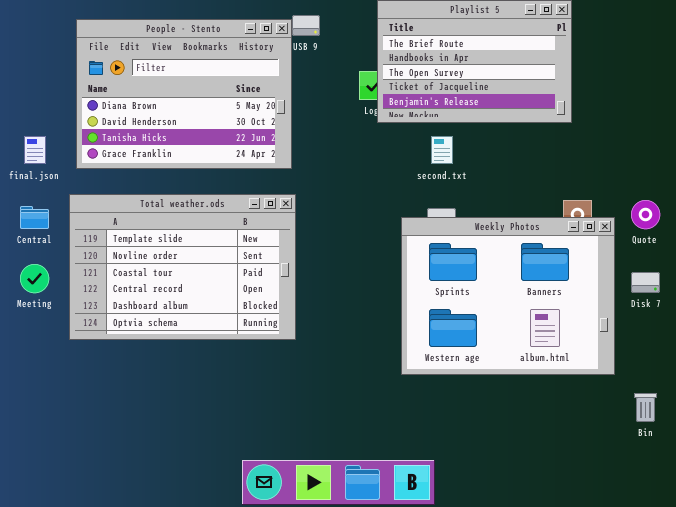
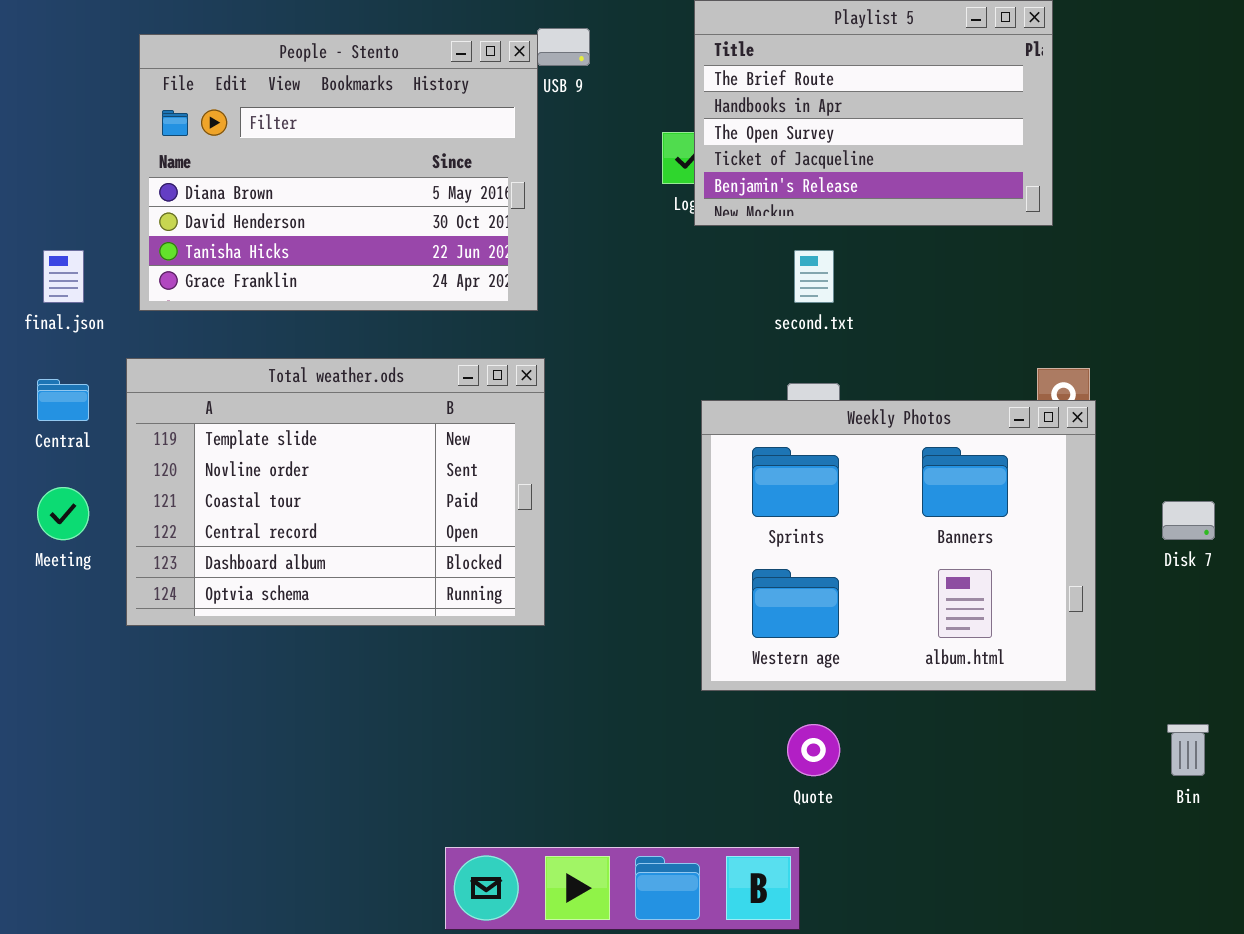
Quote: [631,200,660,229] -> [787,724,840,776], moved
Weekly Photos: [401,217,615,375] -> [701,400,1096,691], moved

